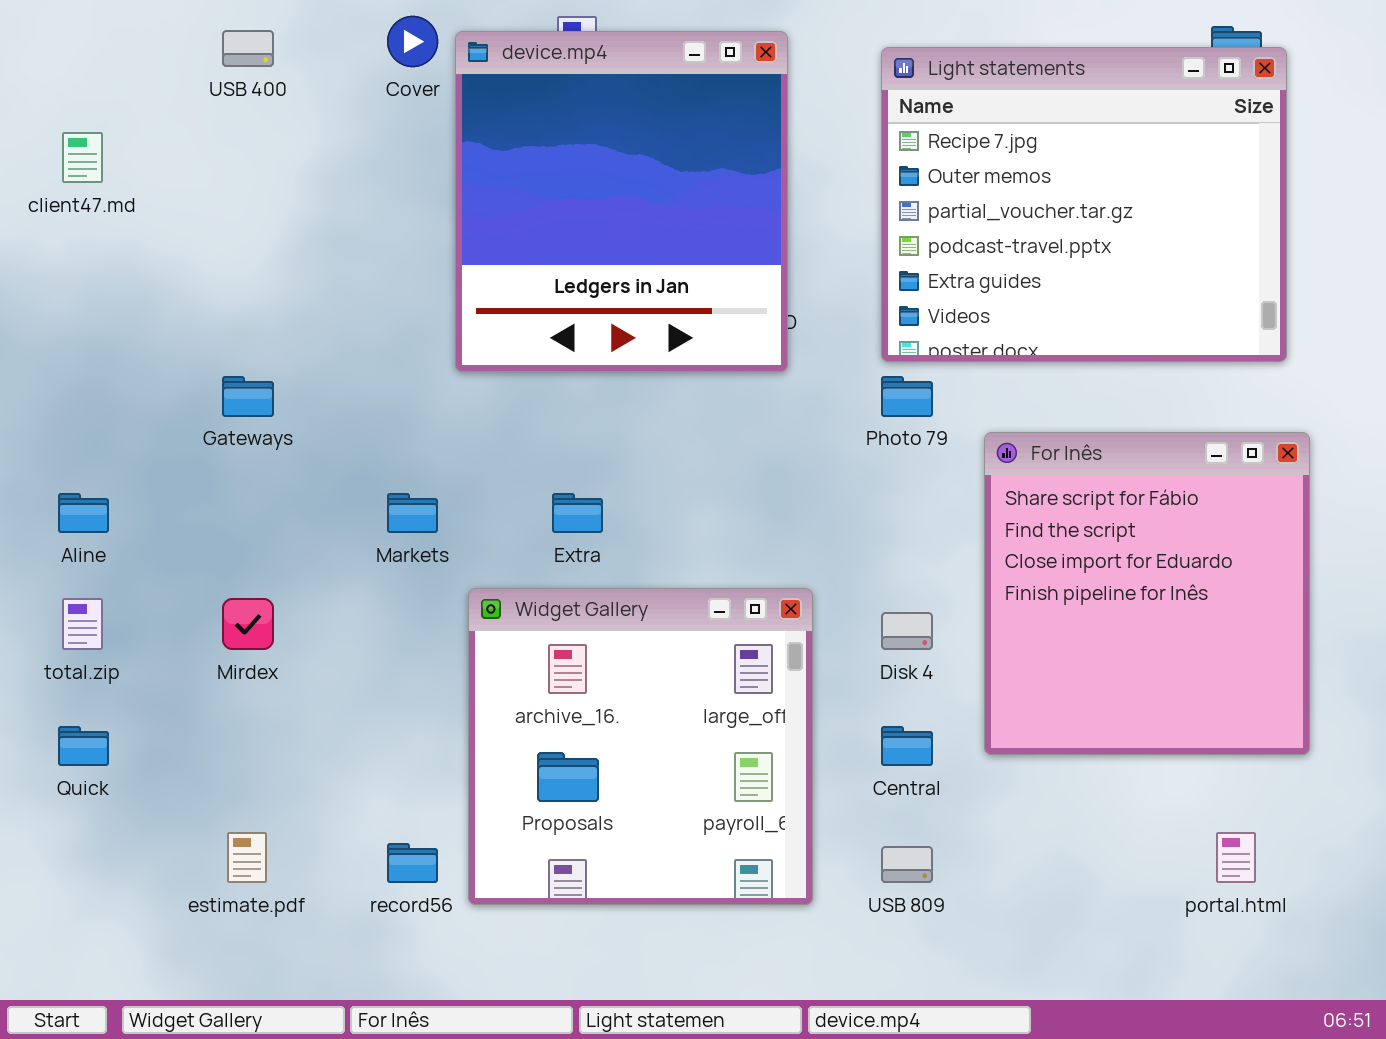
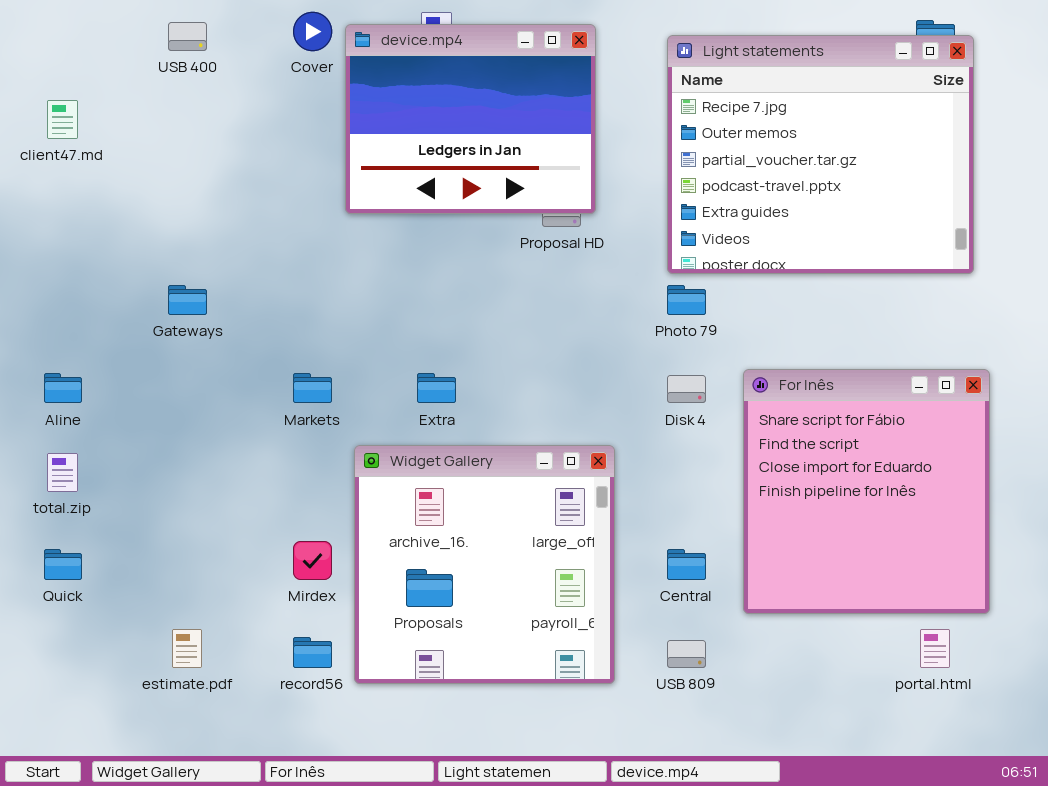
device.mp4: [455,31,788,372] -> [345,24,596,214], resized
For Inês: [984,432,1310,755] -> [743,369,990,614], moved
Mirdex: [222,598,274,650] -> [293,541,332,580], moved
Disk 4: [881,612,933,650] -> [667,375,706,403], moved

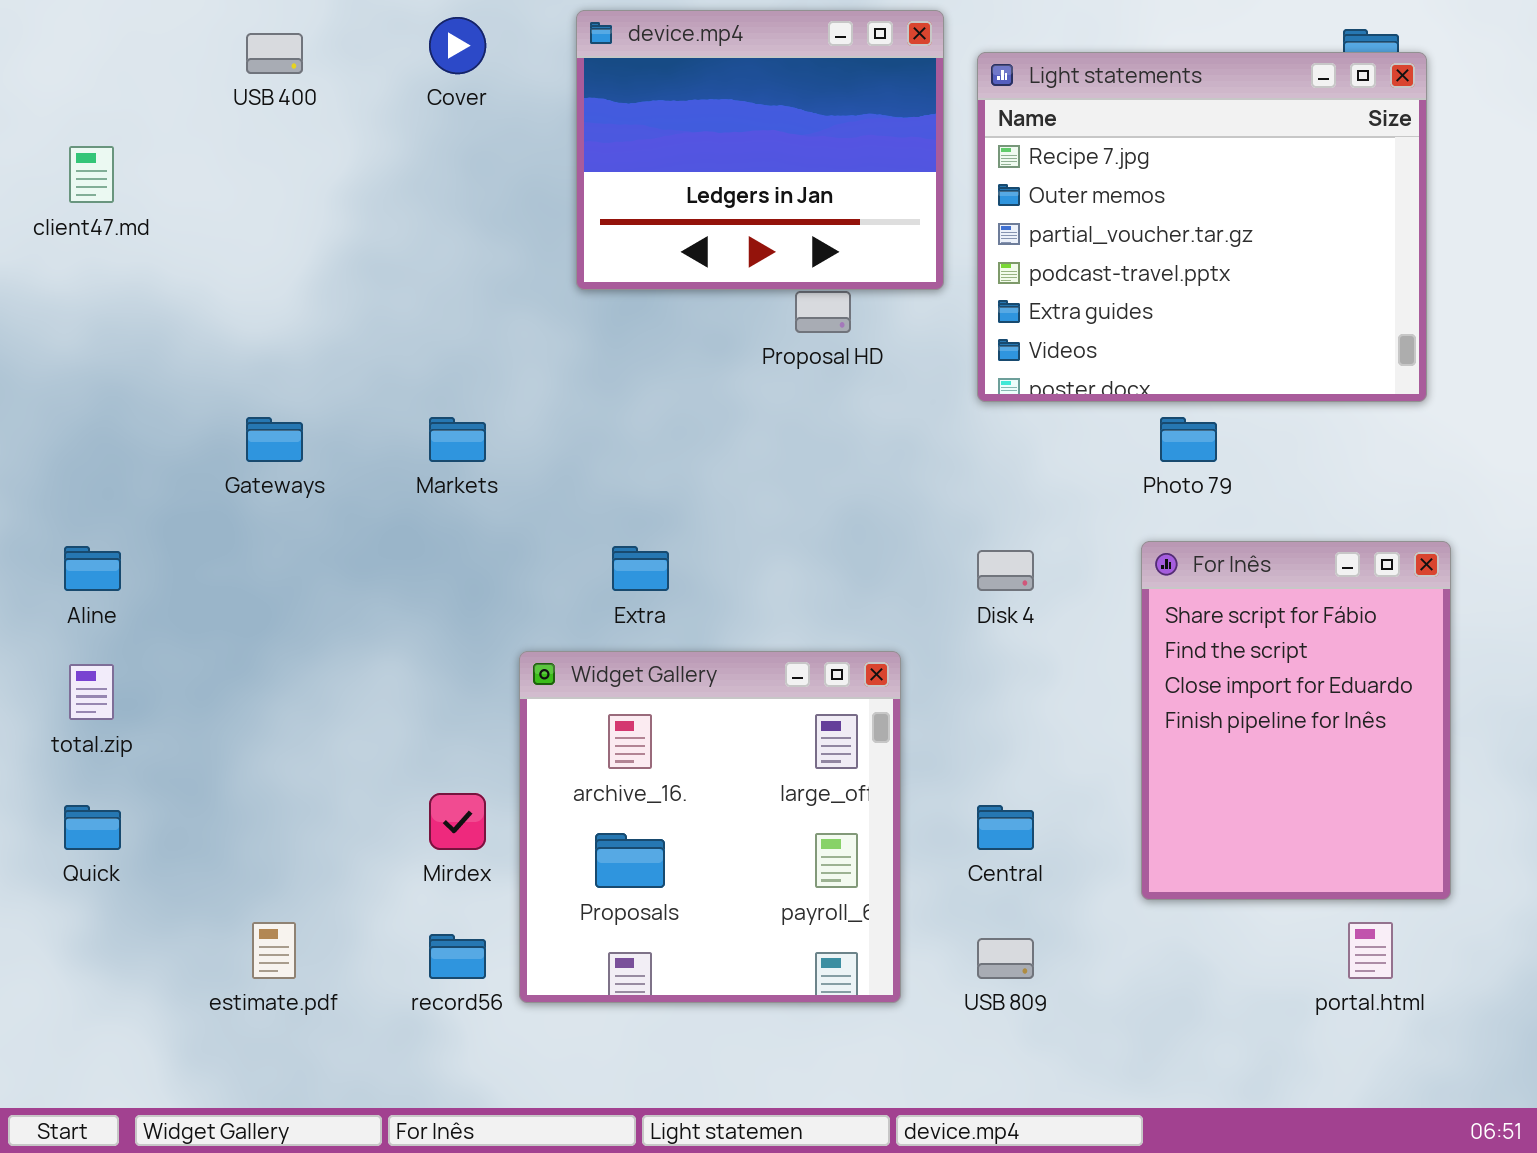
device.mp4: [345,24,596,214] -> [576,10,944,290], moved
Photo 79: [667,285,706,315] -> [1160,417,1217,462], moved
For Inês: [743,369,990,614] -> [1141,541,1451,900], resized
Markets: [293,373,332,403] -> [429,417,486,462], moved

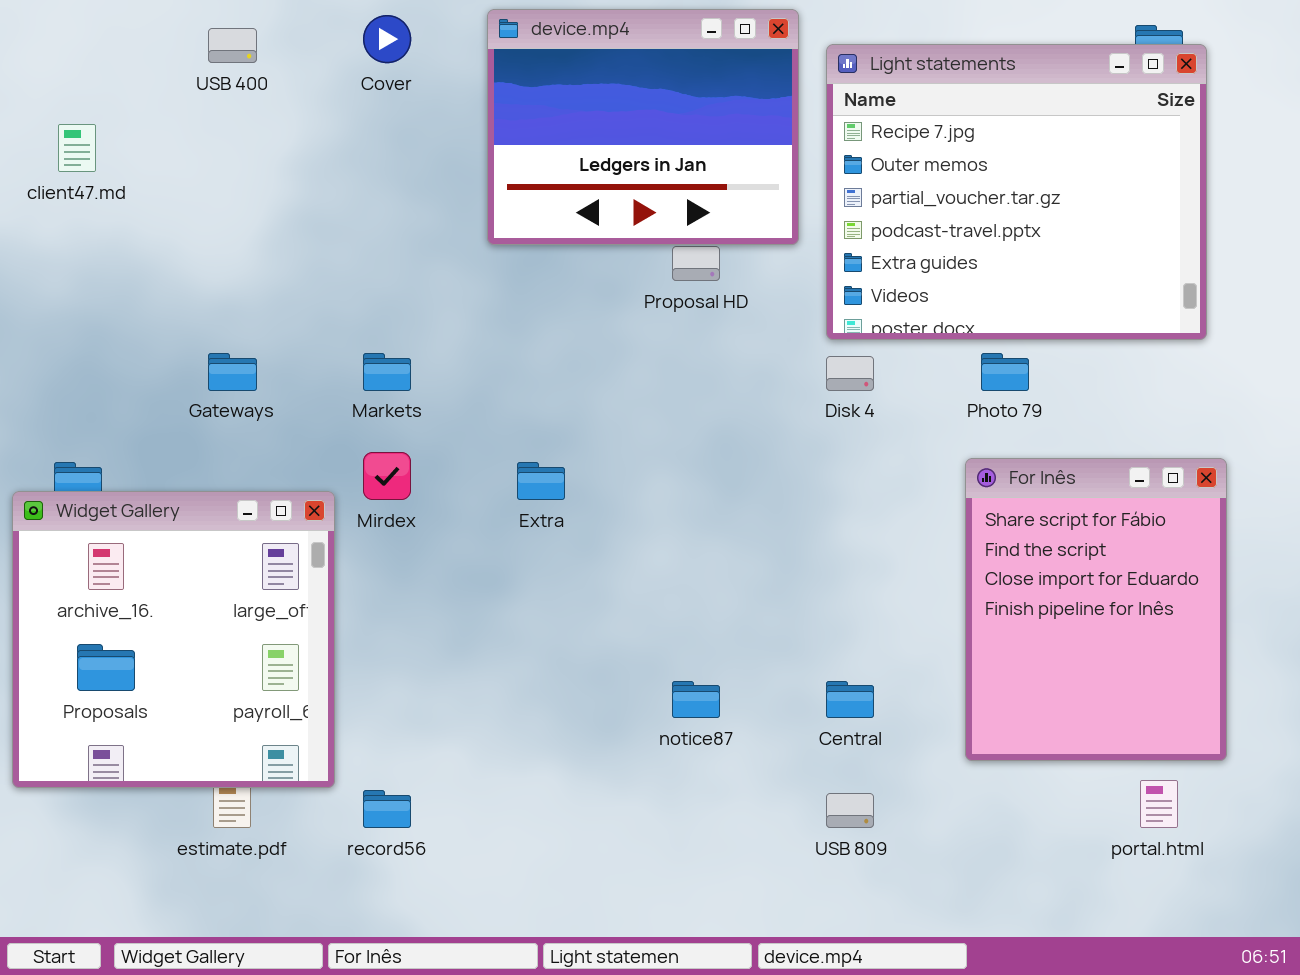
Disk 4: [977,550,1034,591] -> [826,356,874,391], moved
Widget Gallery: [519,651,901,1003] -> [12,491,335,788], moved
Mirdex: [429,793,486,850] -> [363,452,411,500], moved

